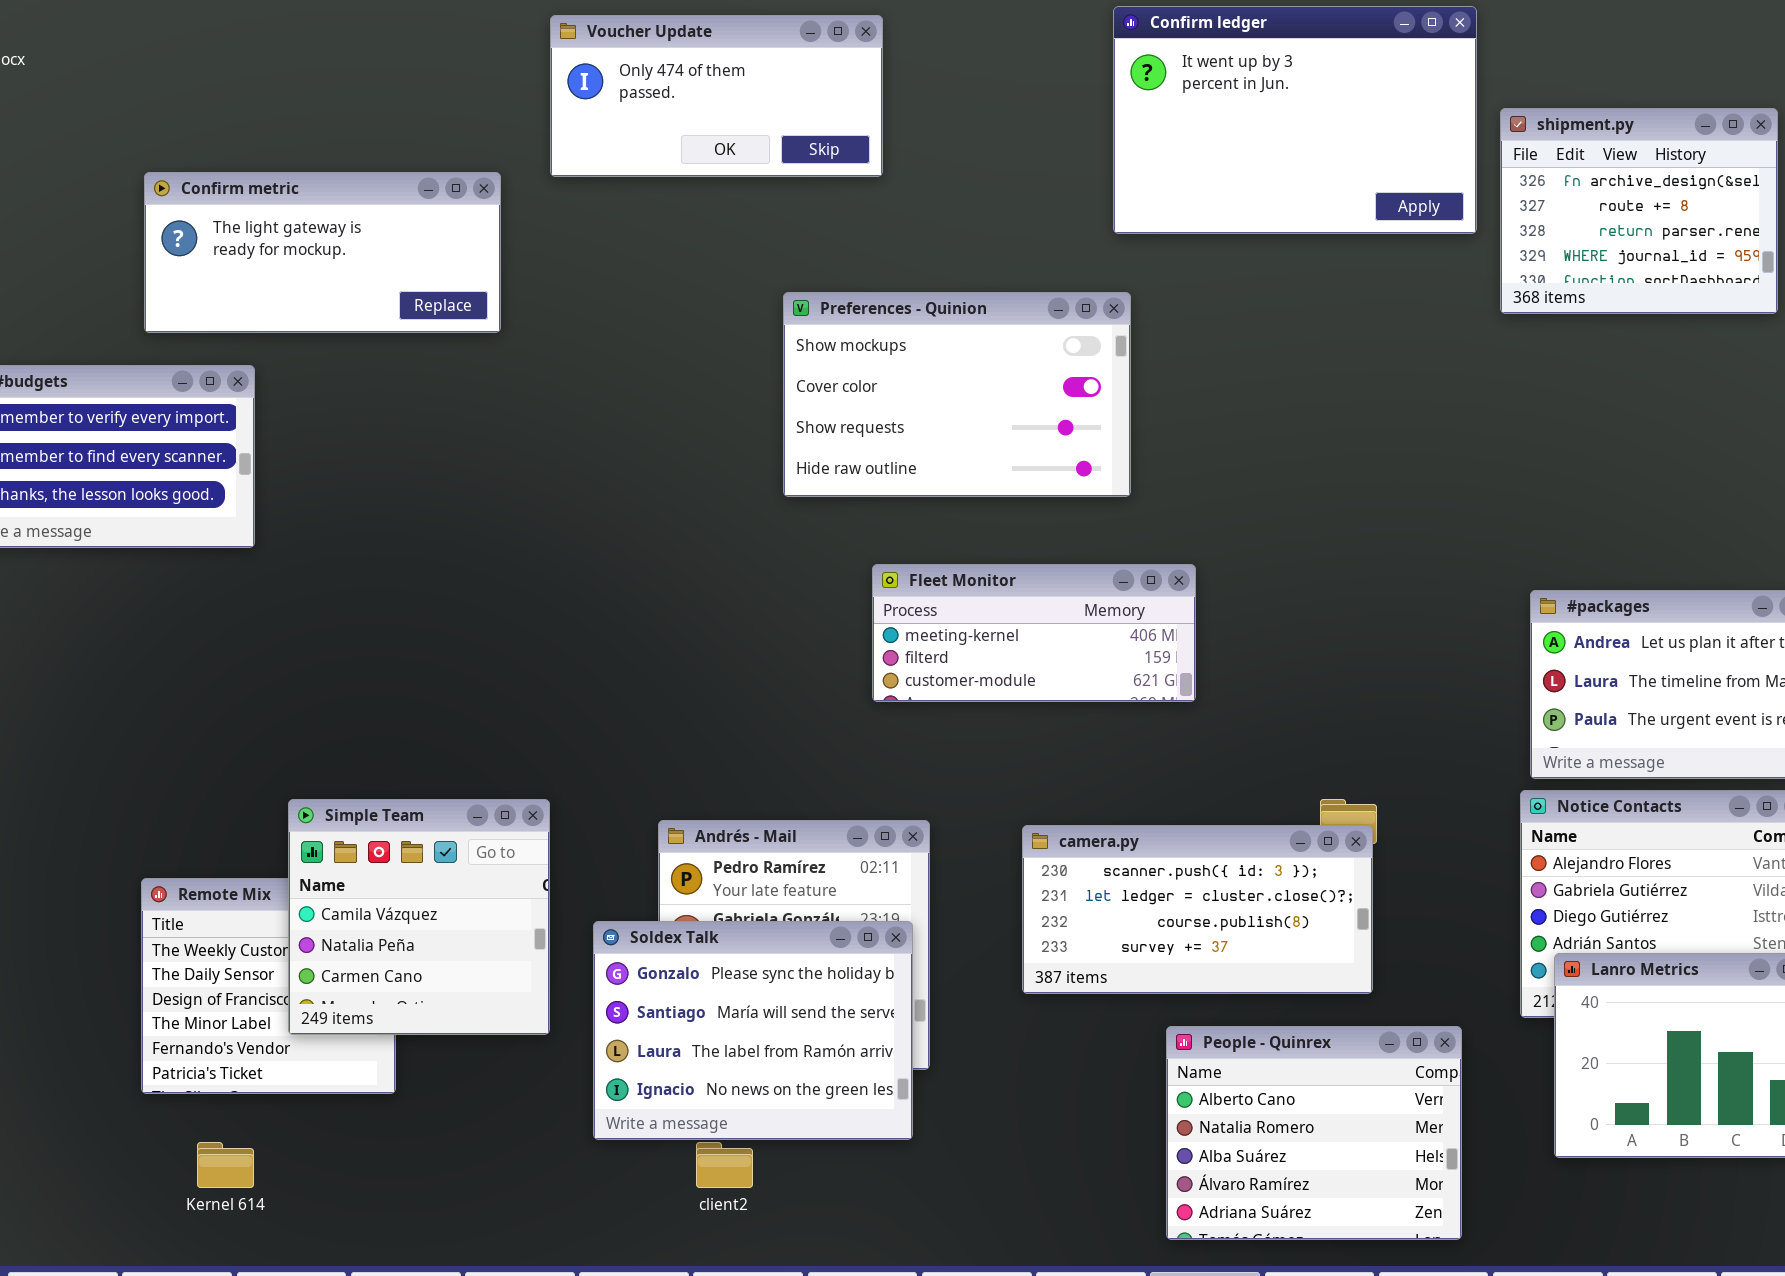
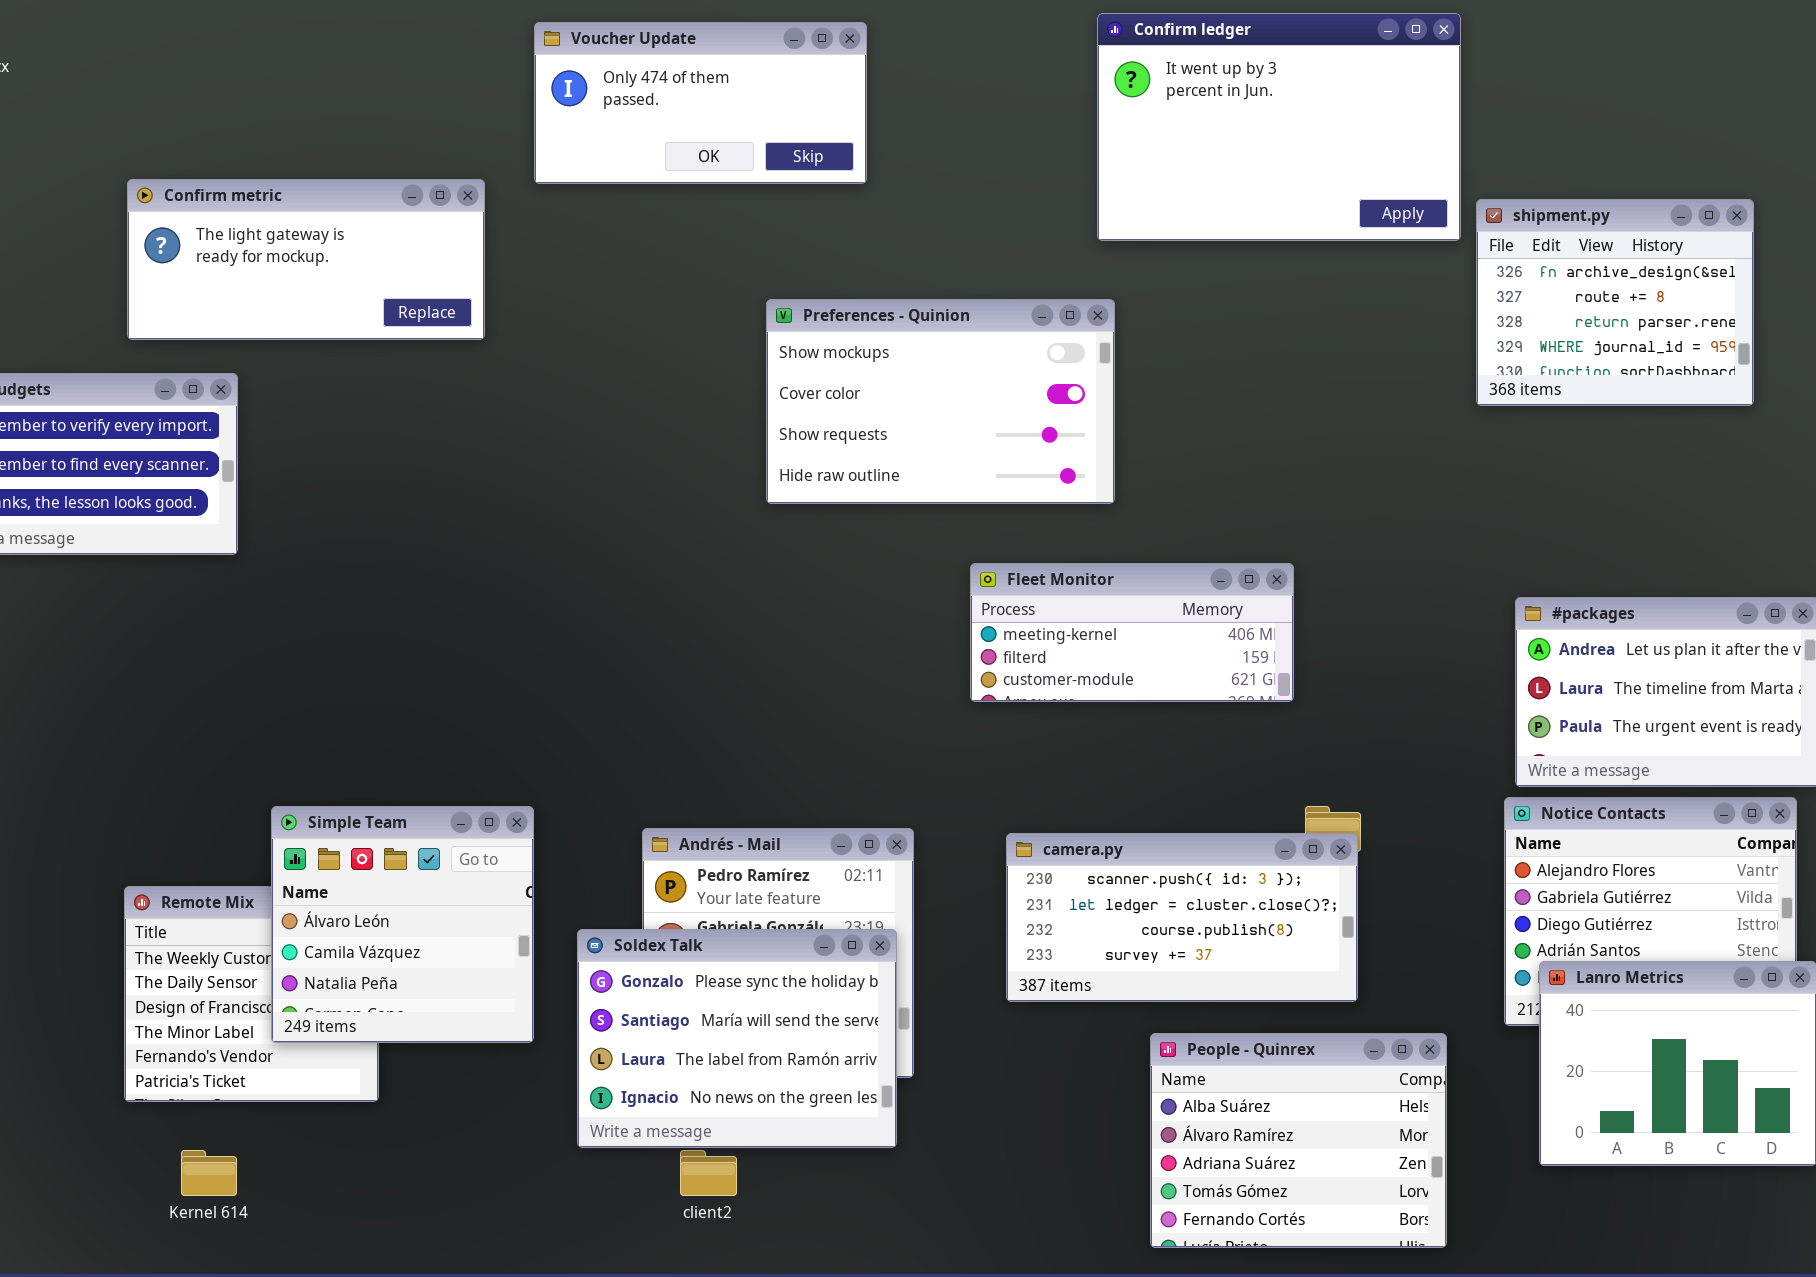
shipment.py: [1500,108,1778,314] -> [1476,199,1754,406], moved
Fleet Monitor: [872,564,1196,702] -> [970,563,1294,702], moved
Simple Team: [288,799,550,1035] -> [271,806,534,1043], scrolled up 1 row
People - Quinrex: [1166,1026,1462,1240] -> [1150,1033,1447,1248], scrolled down 2 rows

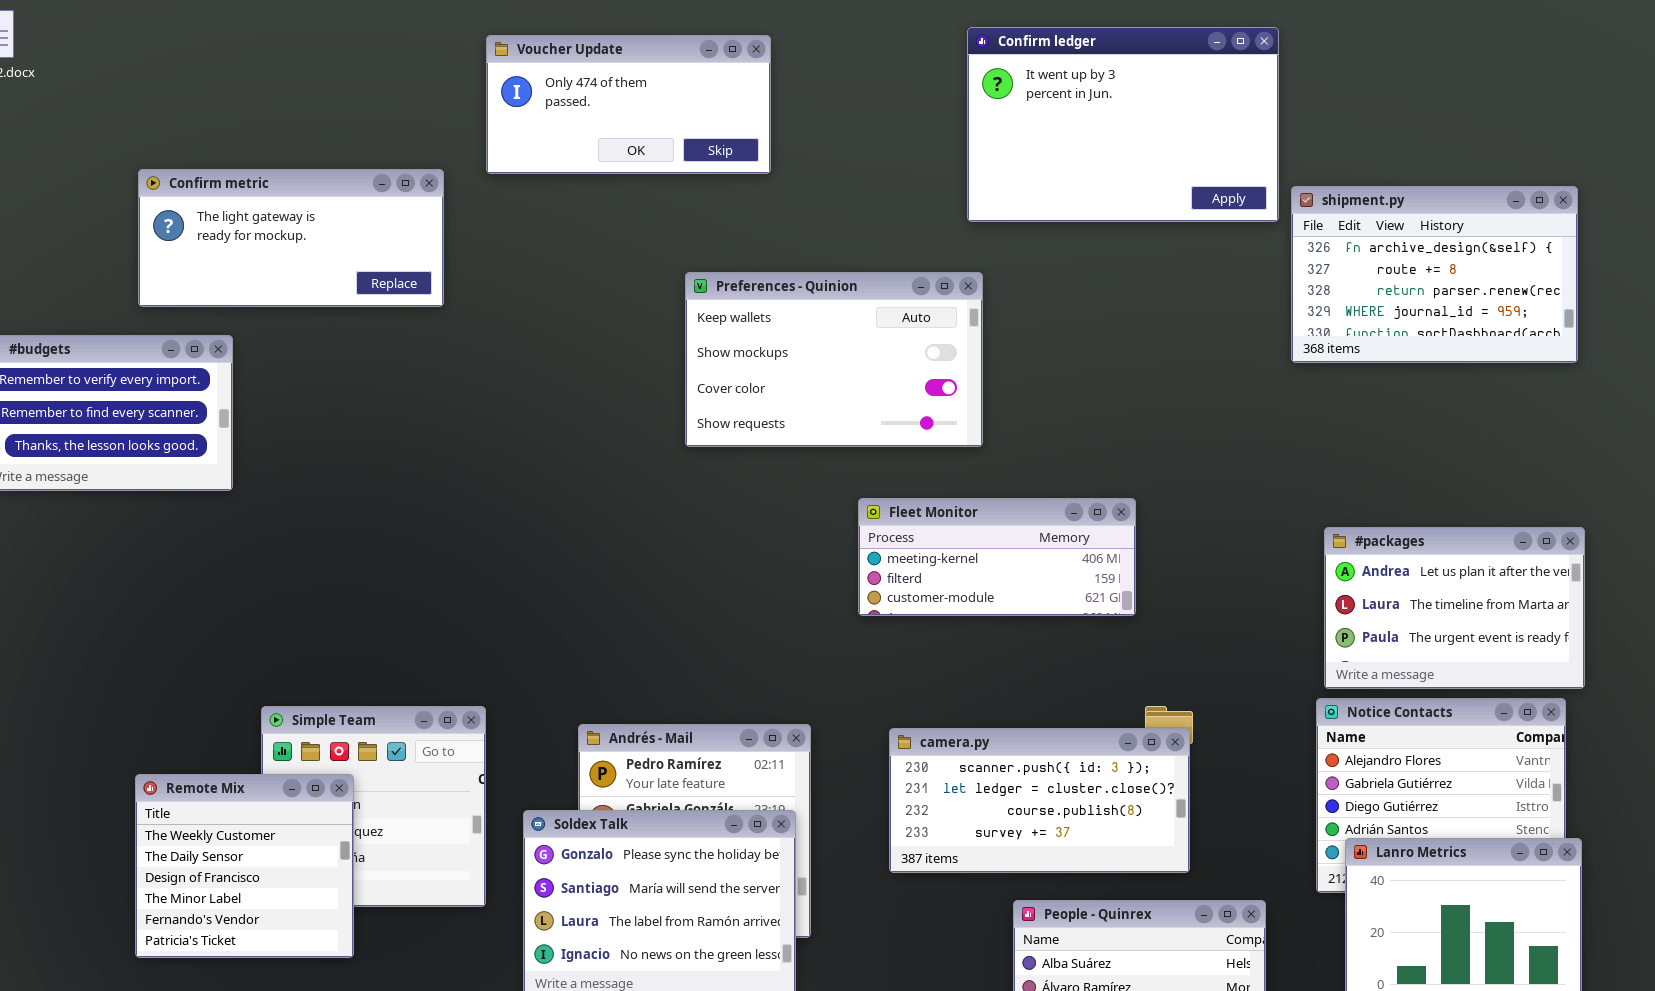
shipment.py: [1476,199,1754,406] -> [1291,186,1578,363], resized
Preferences - Quinion: [766,299,1115,504] -> [685,272,983,447], scrolled up 1 row
Remote Mix: [124,886,379,1102] -> [135,774,354,958], raised

